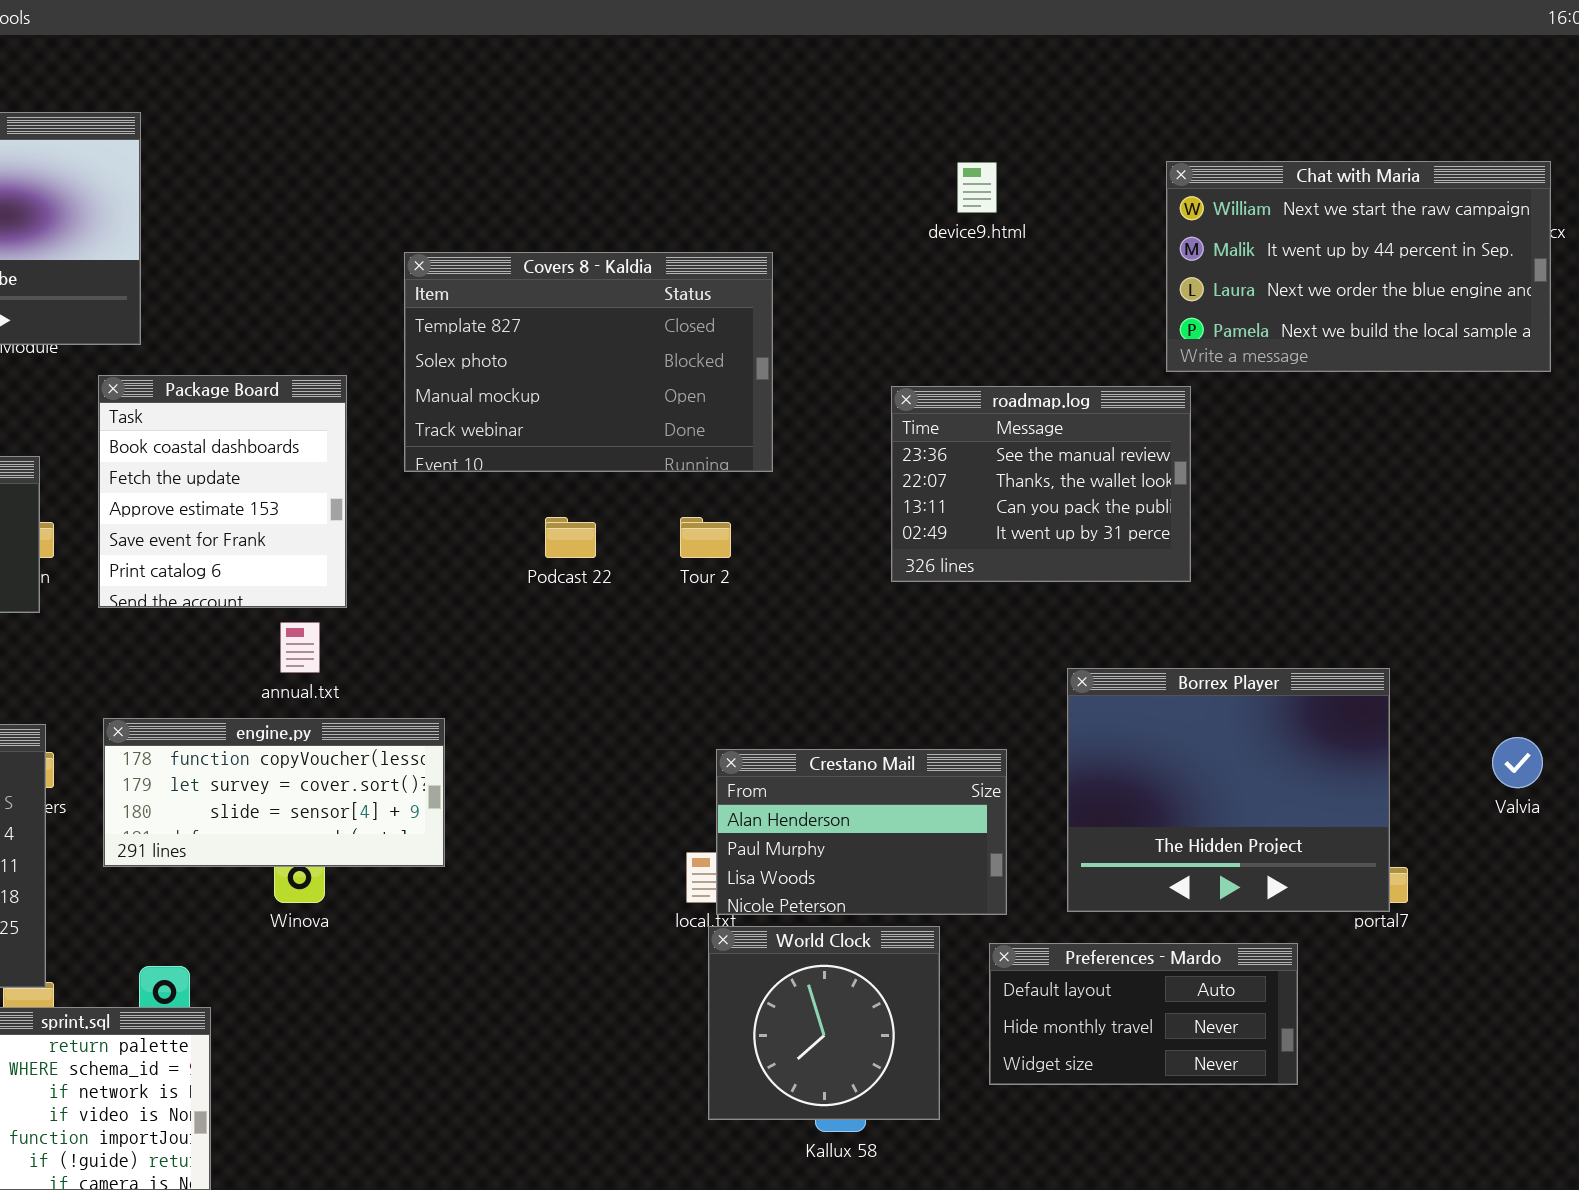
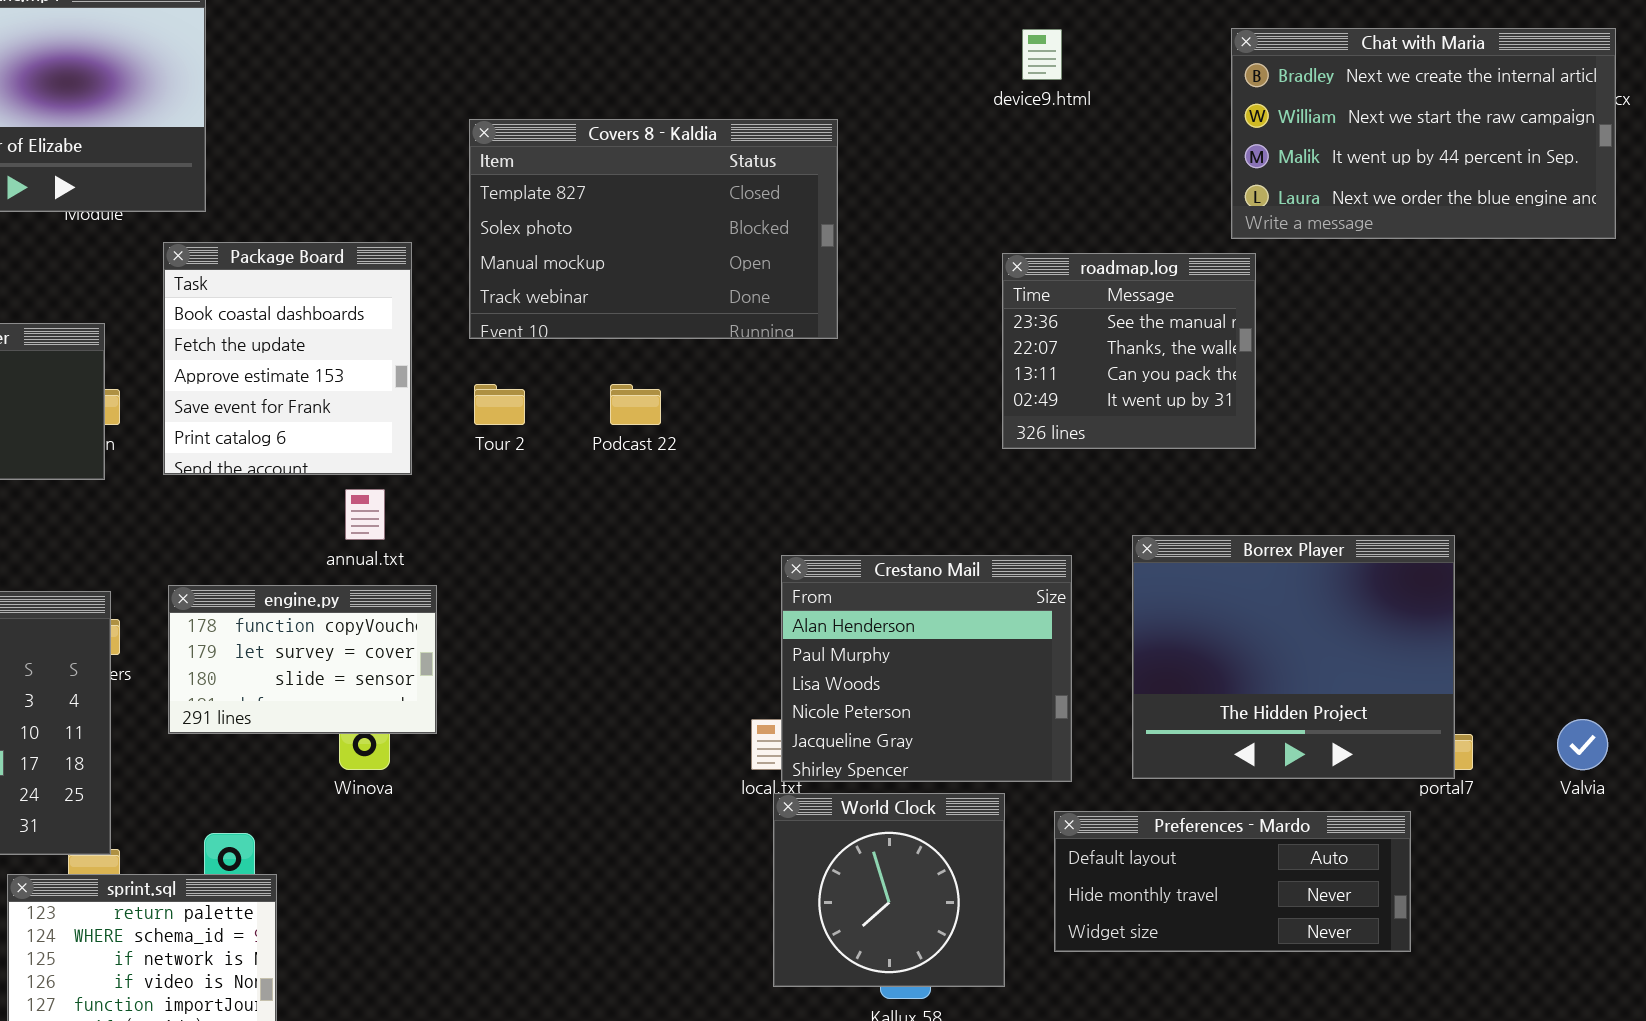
Chat with Maria: [1166,161,1551,372] -> [1231,28,1616,239], scrolled up 1 row
roadmap.log: [891,386,1191,582] -> [1002,253,1256,449], resized
Tour 2: [680,517,731,558] -> [474,384,525,425], moved
engine.py: [103,718,445,867] -> [168,585,437,734], resized
Valvia: [1492,737,1543,788] -> [1557,719,1608,770], moved
Crestano Mail: [716,749,1007,915] -> [781,555,1072,782], resized
Preferences - Mardo: [989,943,1298,1085] -> [1054,811,1411,952], resized

